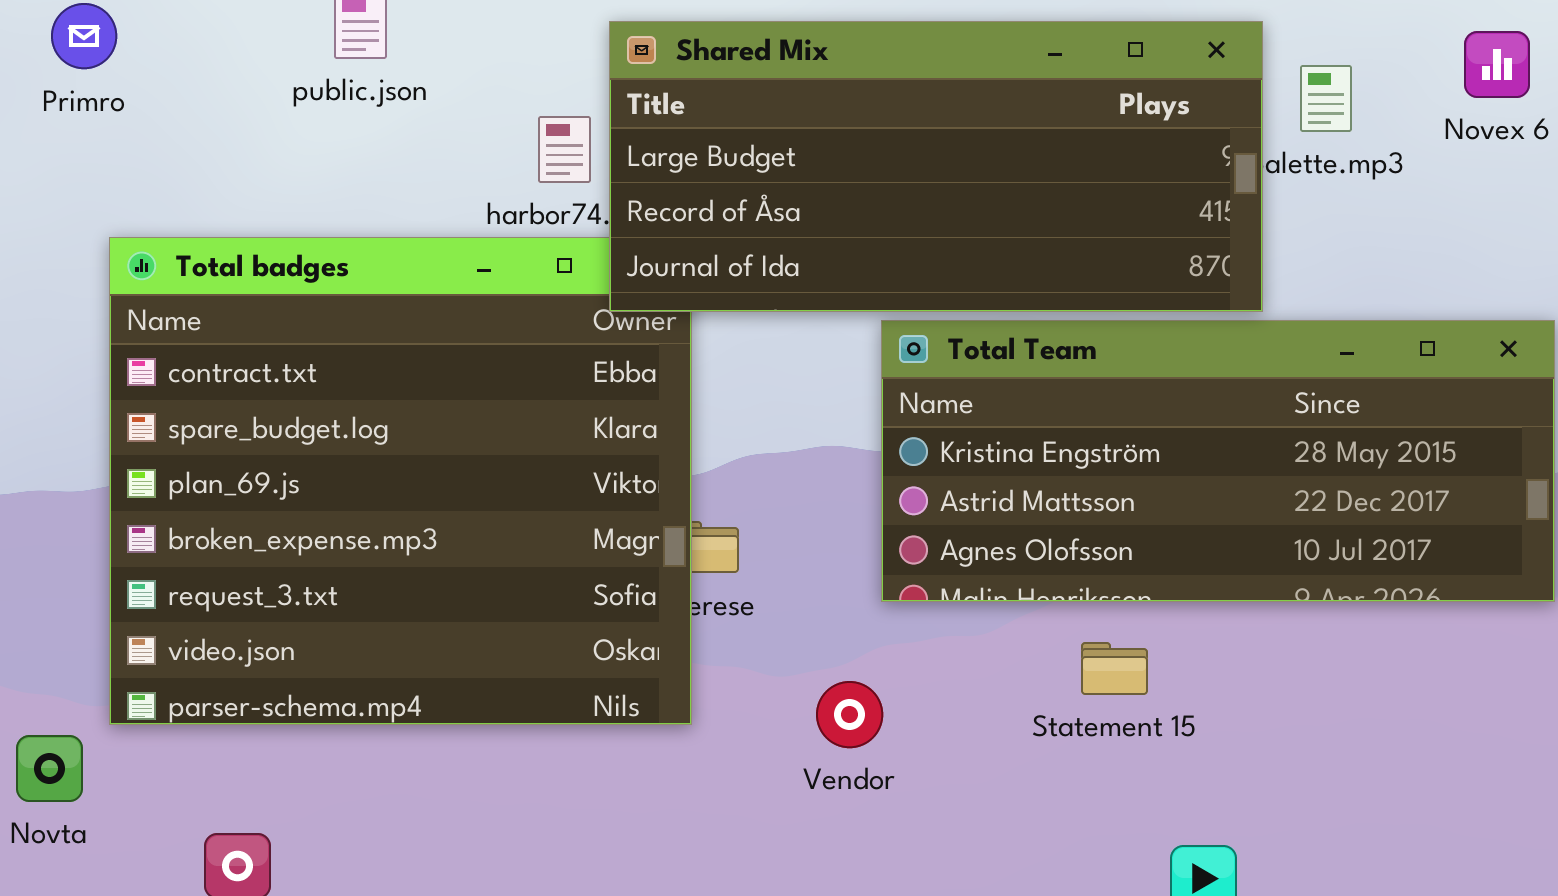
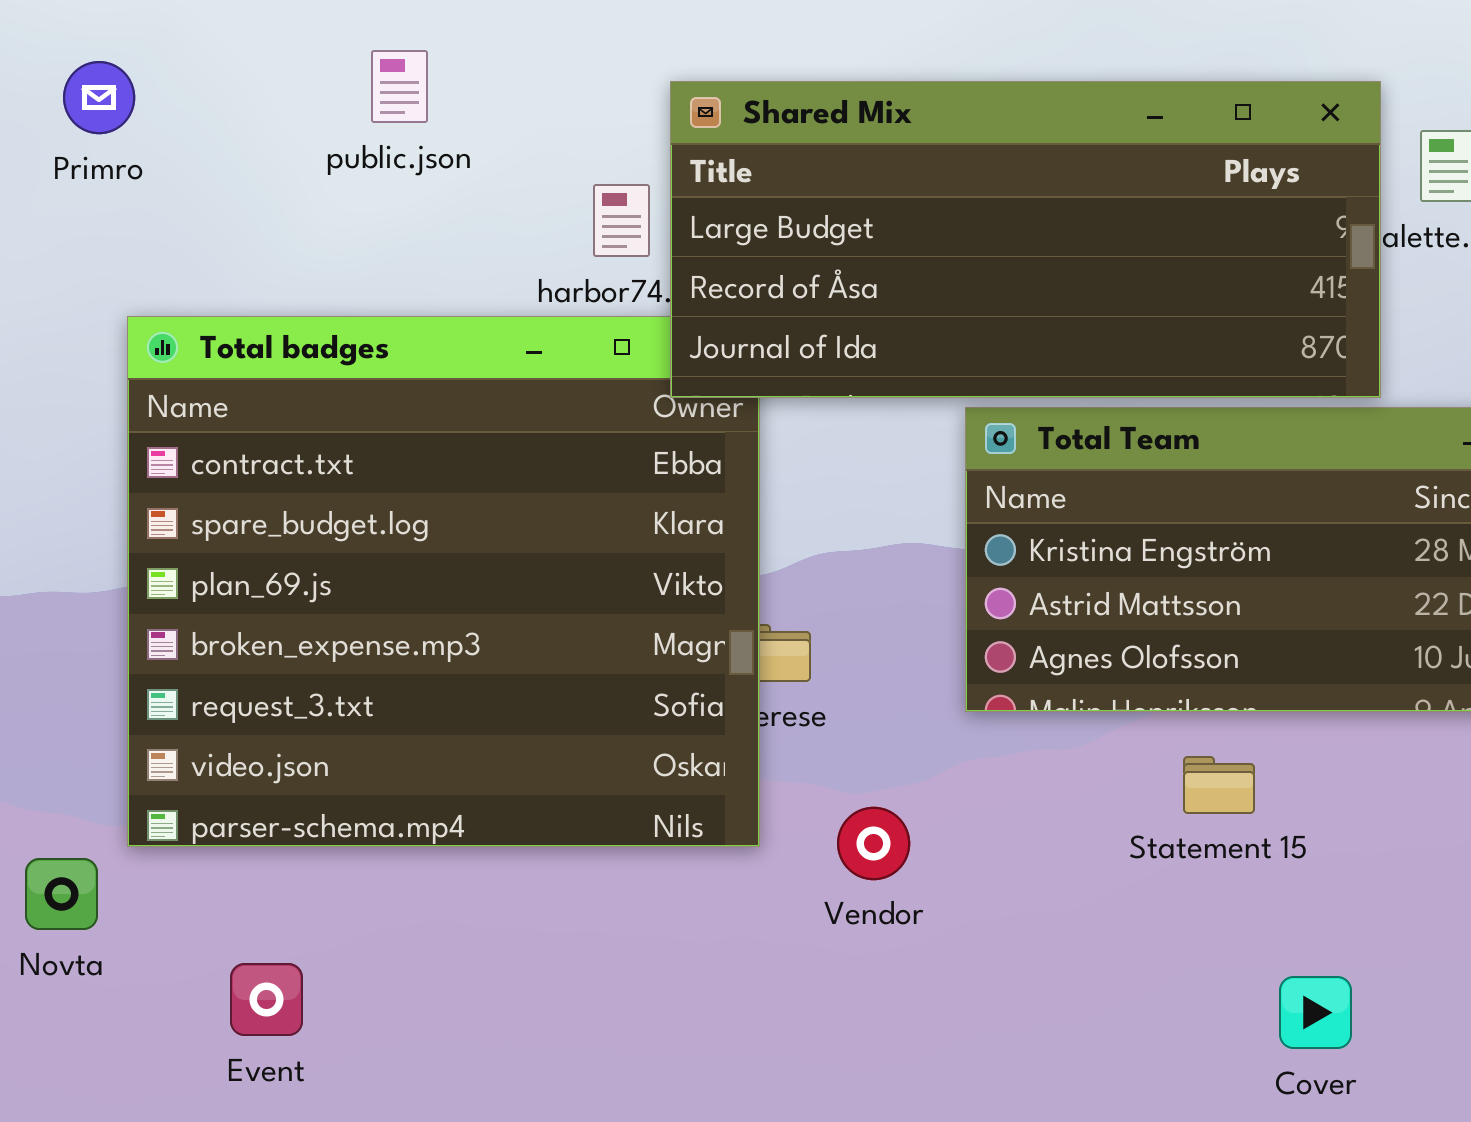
Vendor: [816,681,883,748] -> [837,807,910,880], moved

